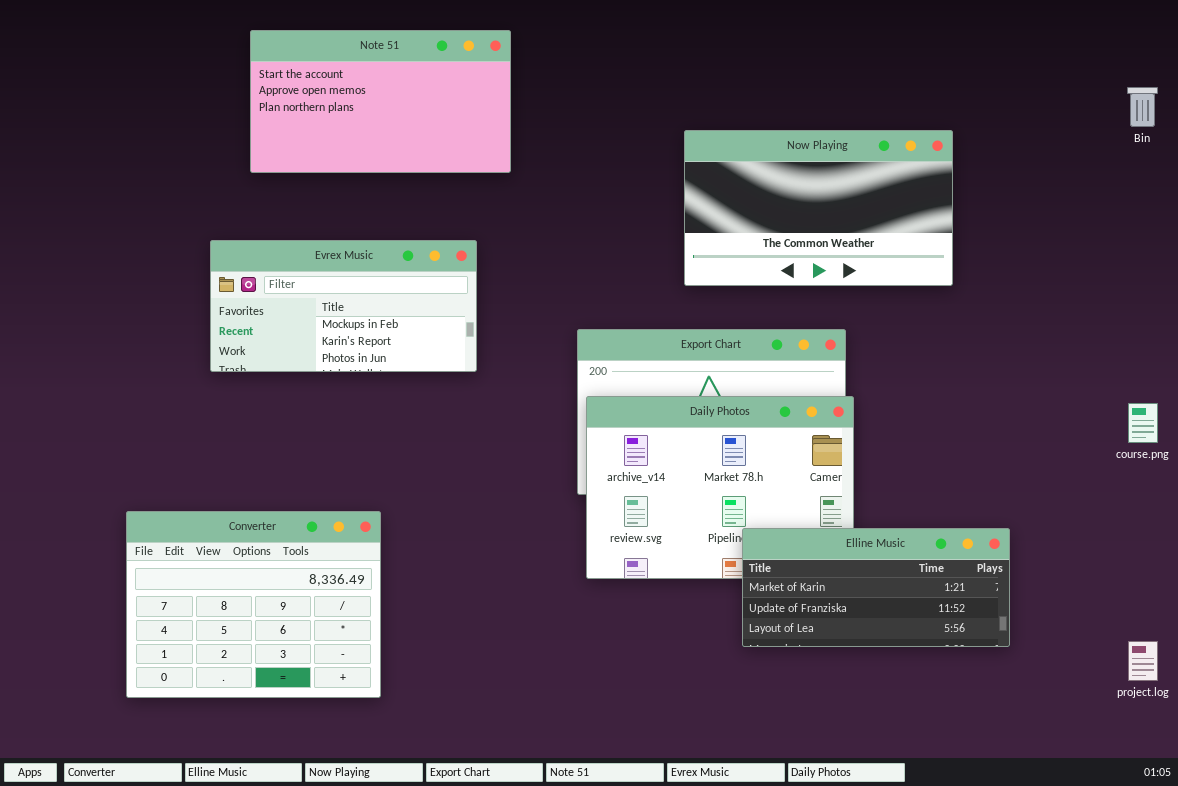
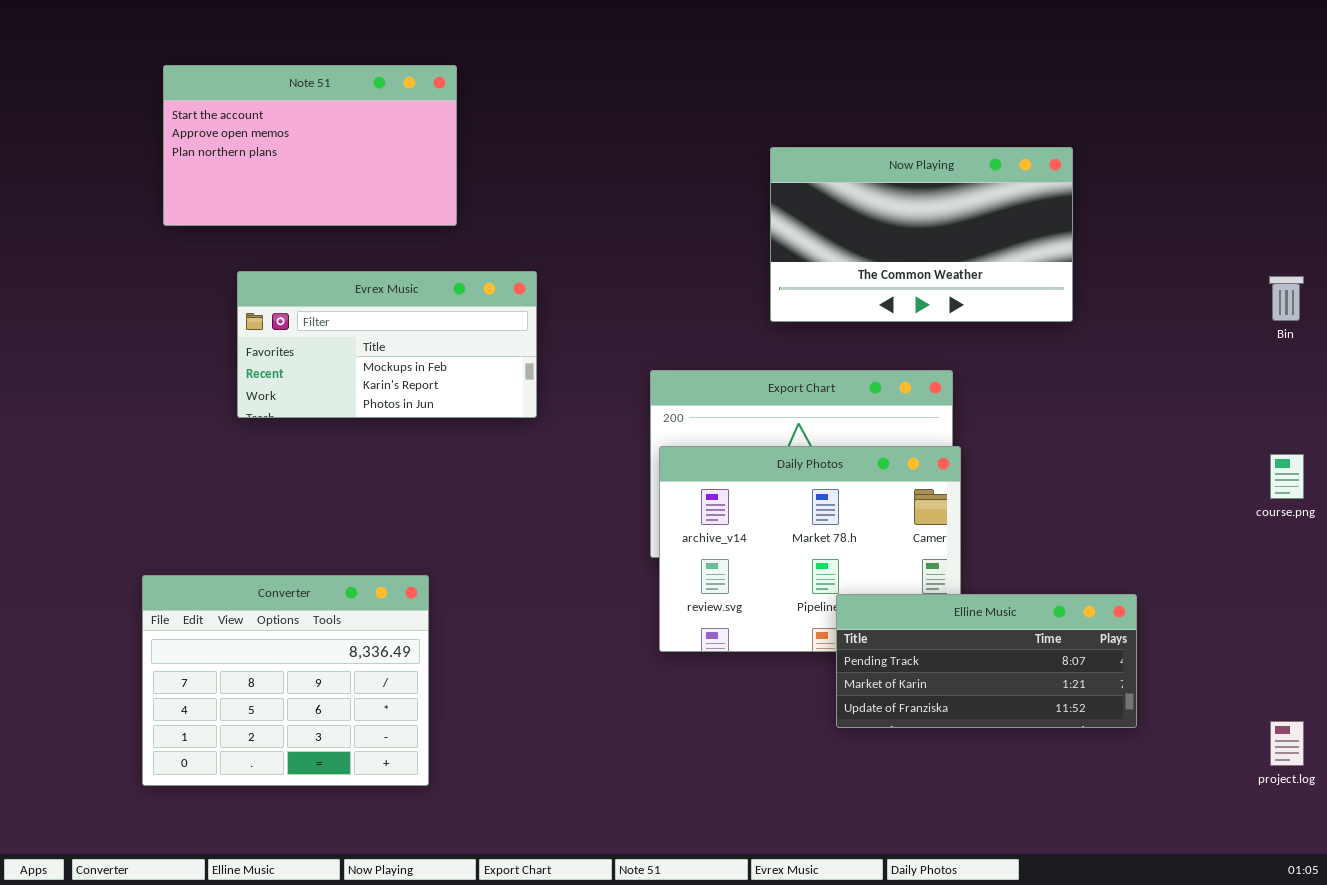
Note 51: [250,30,511,173] -> [163,65,457,226], moved
Bin: [1127,87,1158,127] -> [1269,276,1304,321], moved
Elline Music: [742,528,1010,647] -> [836,594,1137,728], scrolled up 1 row

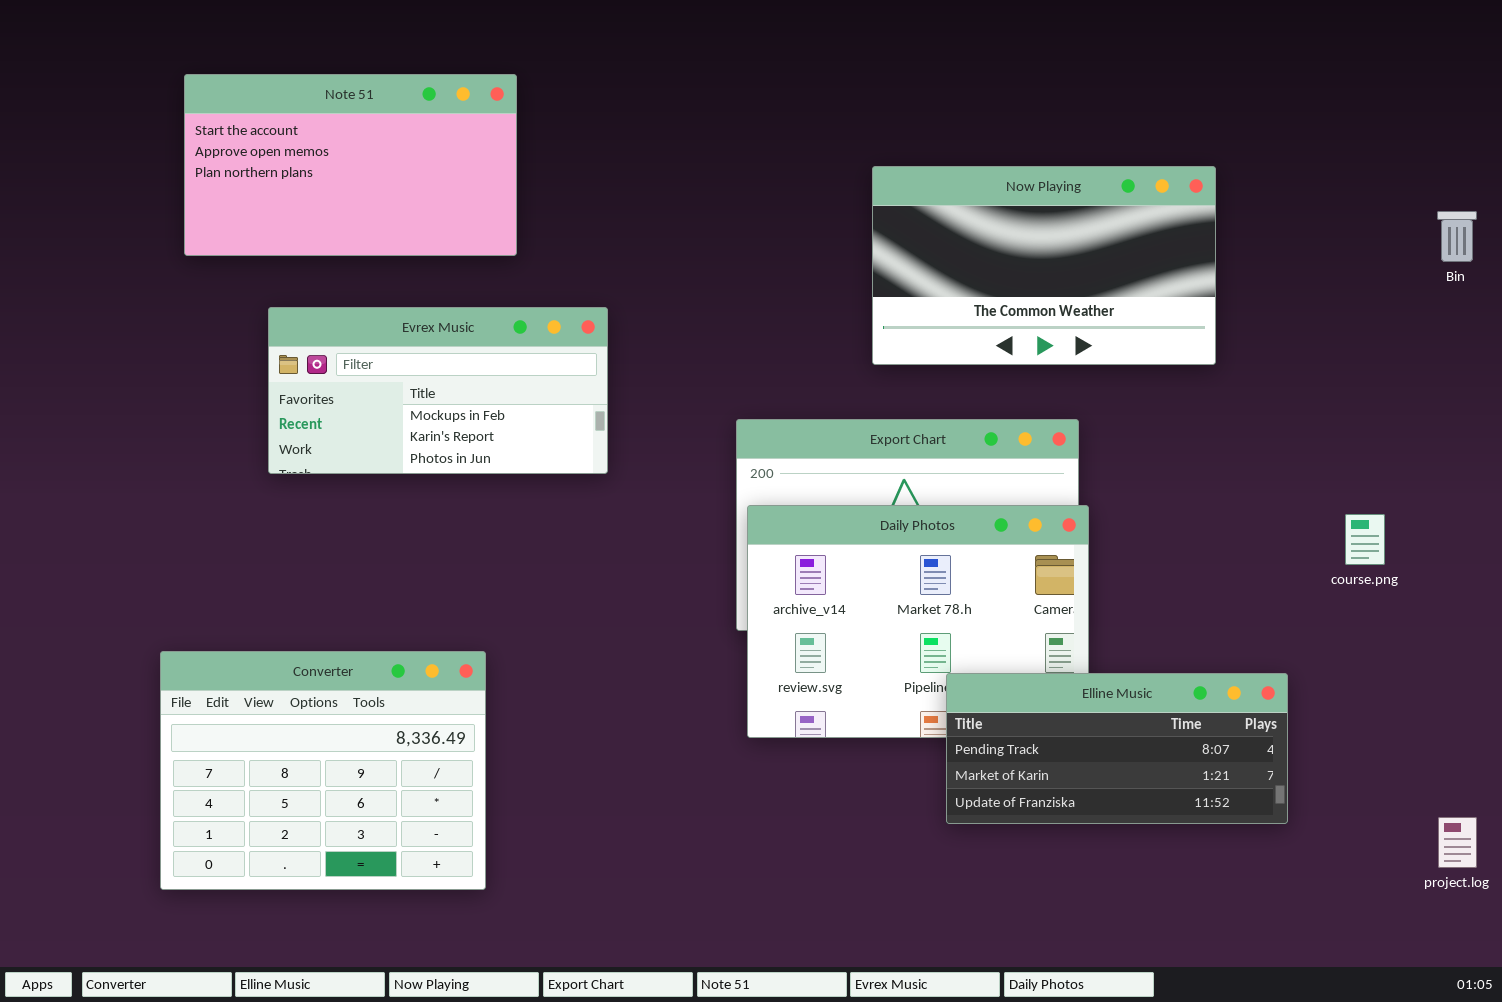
Bin: [1269,276,1304,321] -> [1437,211,1477,262], moved
course.png: [1270,454,1304,499] -> [1345,514,1385,565], moved

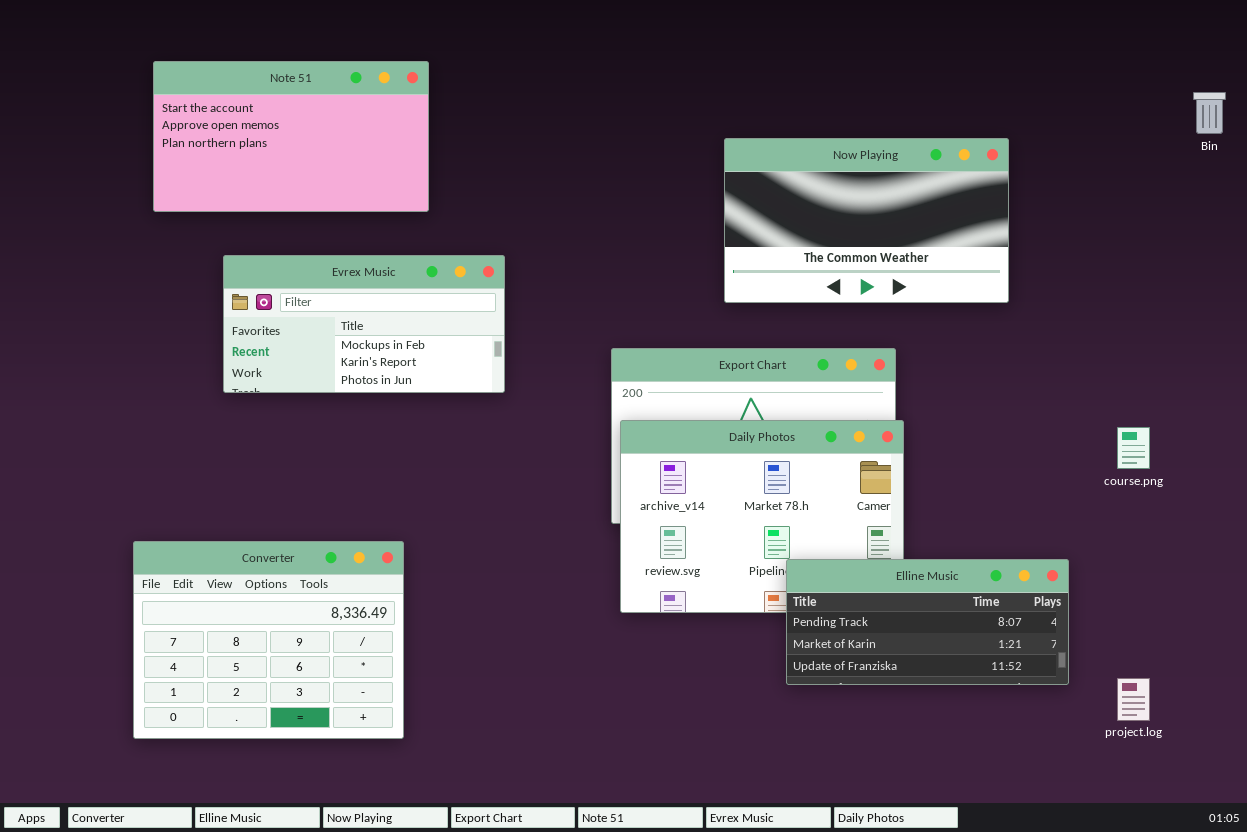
Bin: [1437,211,1477,262] -> [1193,92,1226,134], moved
project.log: [1438,817,1477,868] -> [1117,678,1150,721], moved

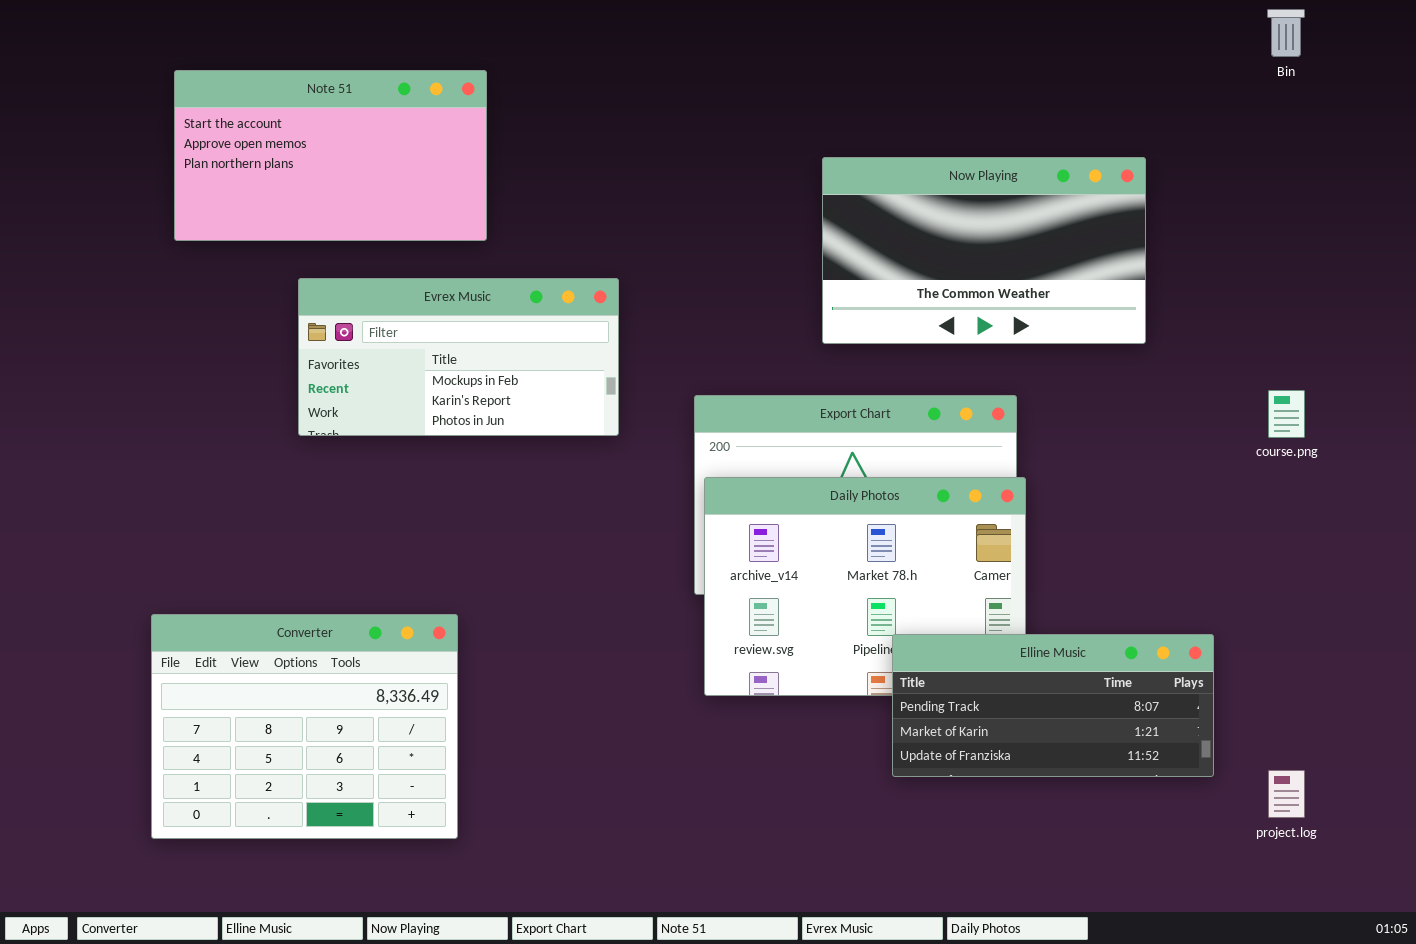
Bin: [1193,92,1226,134] -> [1267,9,1305,57], moved
Evrex Music: [223,255,505,393] -> [298,278,619,436], moved
course.png: [1117,427,1150,469] -> [1268,390,1305,438], moved

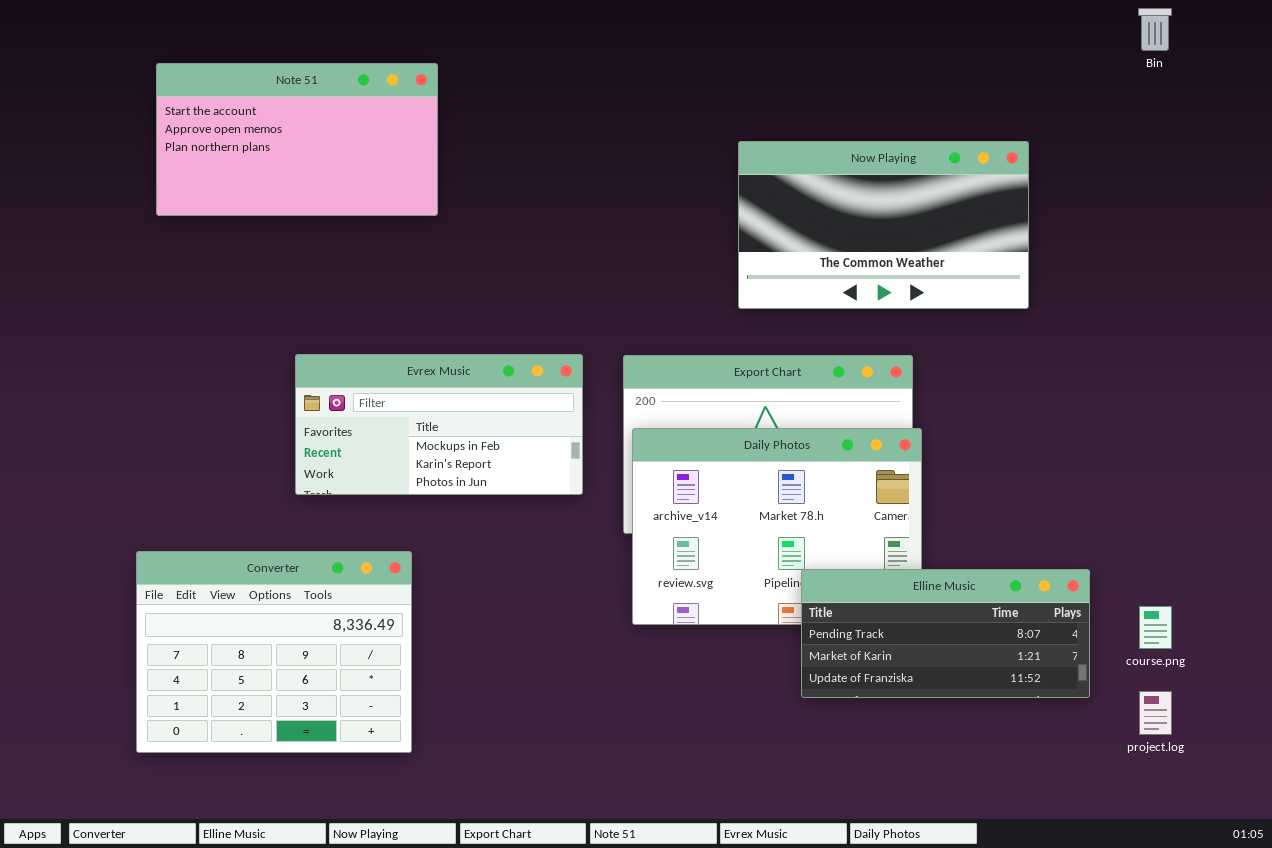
Evrex Music: [298,278,619,436] -> [295,354,583,495], moved
course.png: [1268,390,1305,438] -> [1139,606,1172,649], moved

